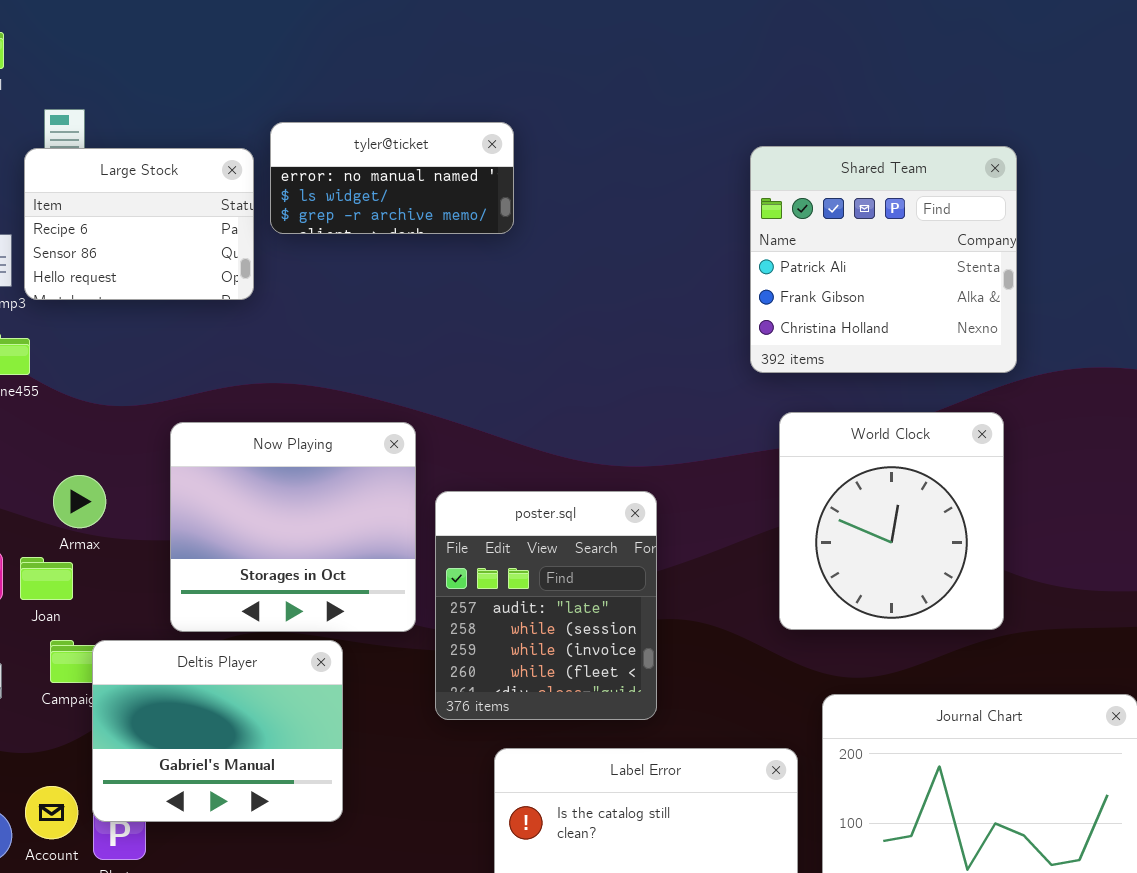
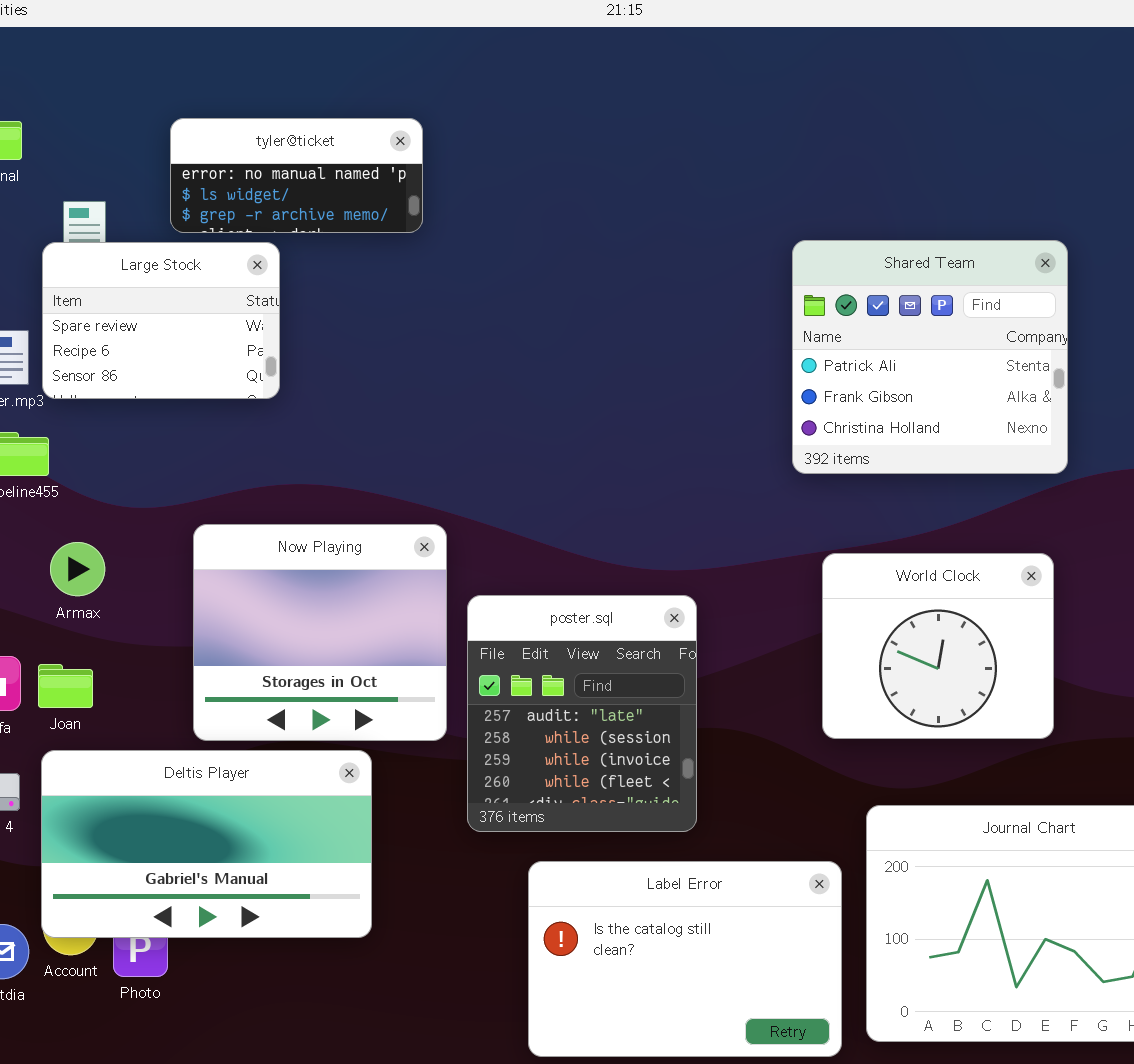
tyler@ticket: [270,122,514,234] -> [170,118,423,233], moved
Large Stock: [24,148,254,300] -> [42,242,280,399], scrolled up 1 row
World Clock: [779,412,1004,630] -> [822,553,1054,739], resized
Armax: [53,475,106,528] -> [50,542,105,596], moved
Deltis Player: [92,640,343,822] -> [41,750,372,938], resized

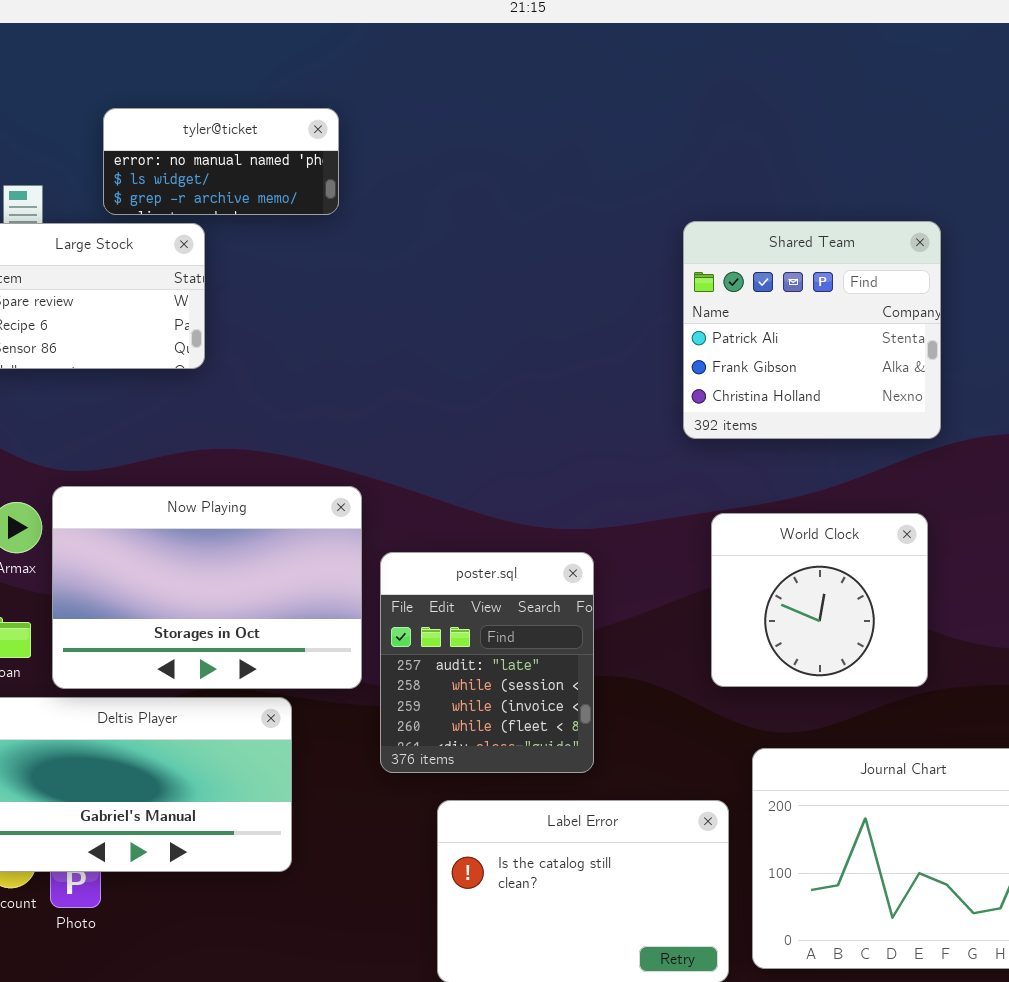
Now Playing: [193,524,447,741] -> [52,486,362,689], resized

